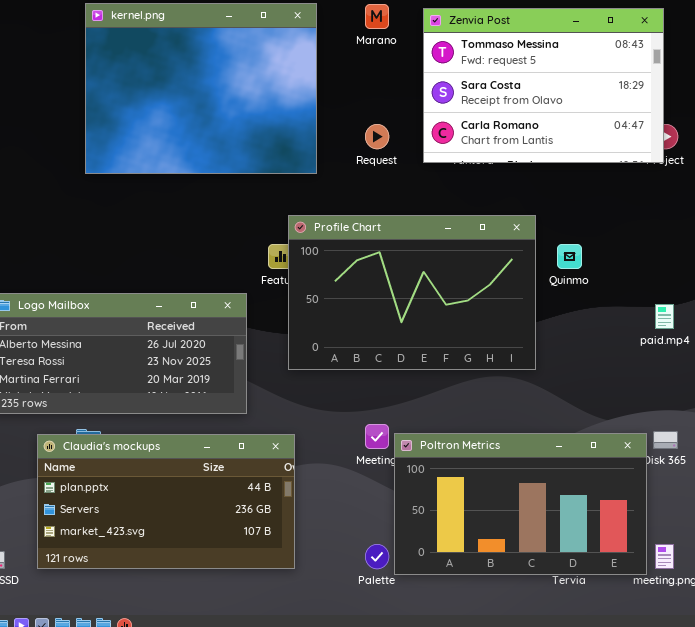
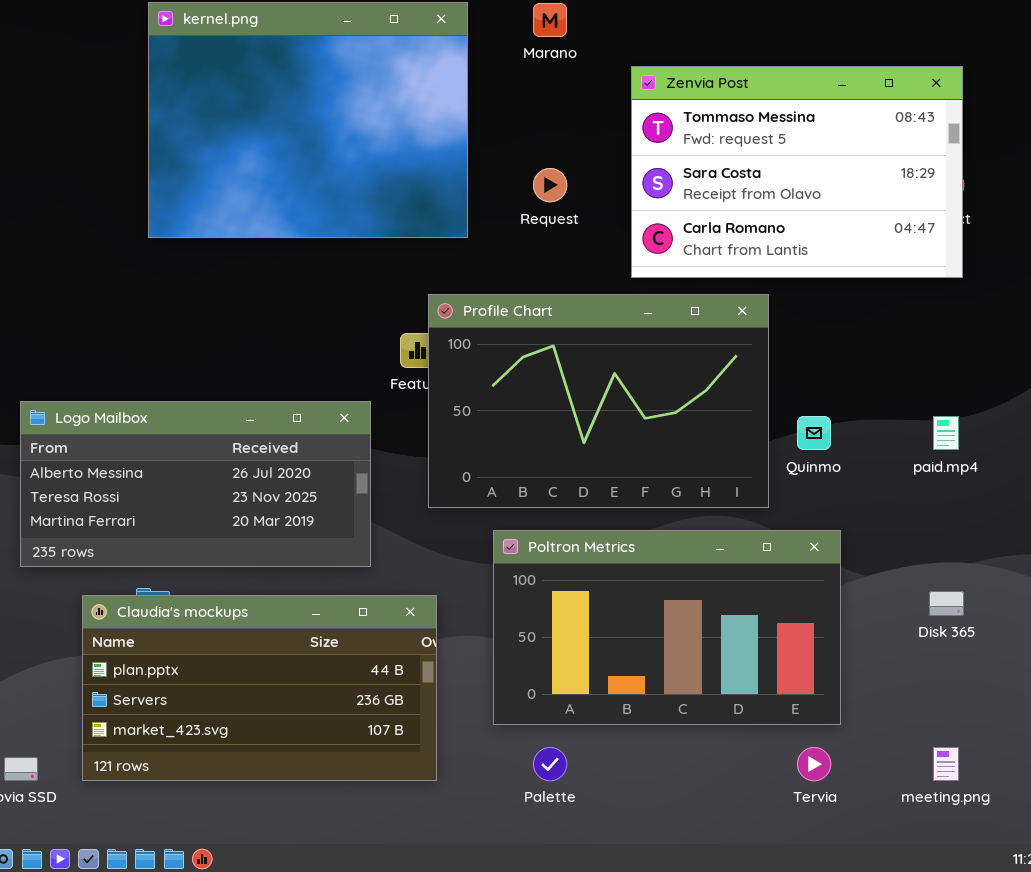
Zenvia Post: [423,8,664,163] -> [631,66,963,278], moved
Quinmo: [557,244,582,269] -> [797,416,831,450], moved
Poltron Metrics: [394,433,647,575] -> [493,530,841,725], moved

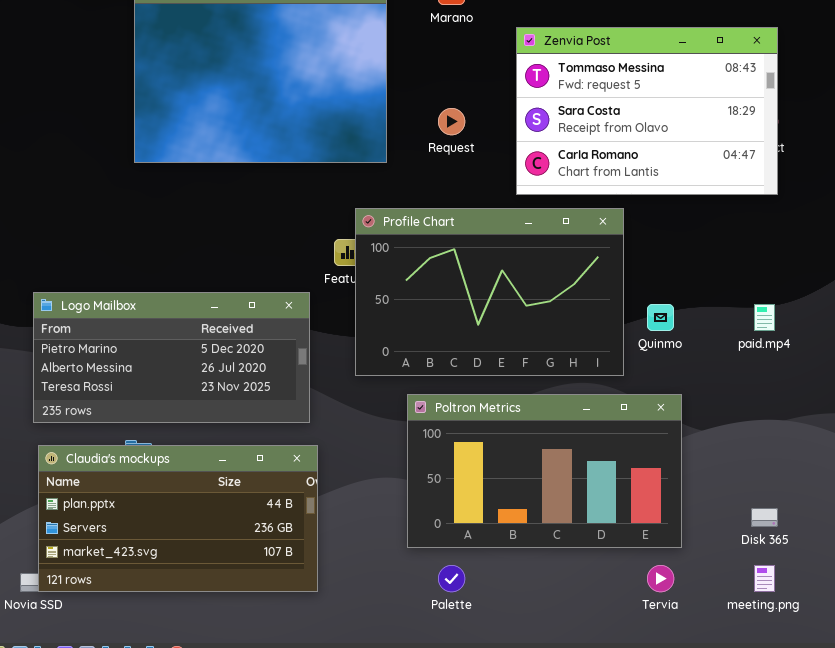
Logo Mailbox: [20,401,371,567] -> [33,292,310,423], scrolled up 1 row
Disk 365: [929,591,964,616] -> [751,508,778,527], moved
Claudia's mockups: [82,595,437,781] -> [38,445,318,592], moved

